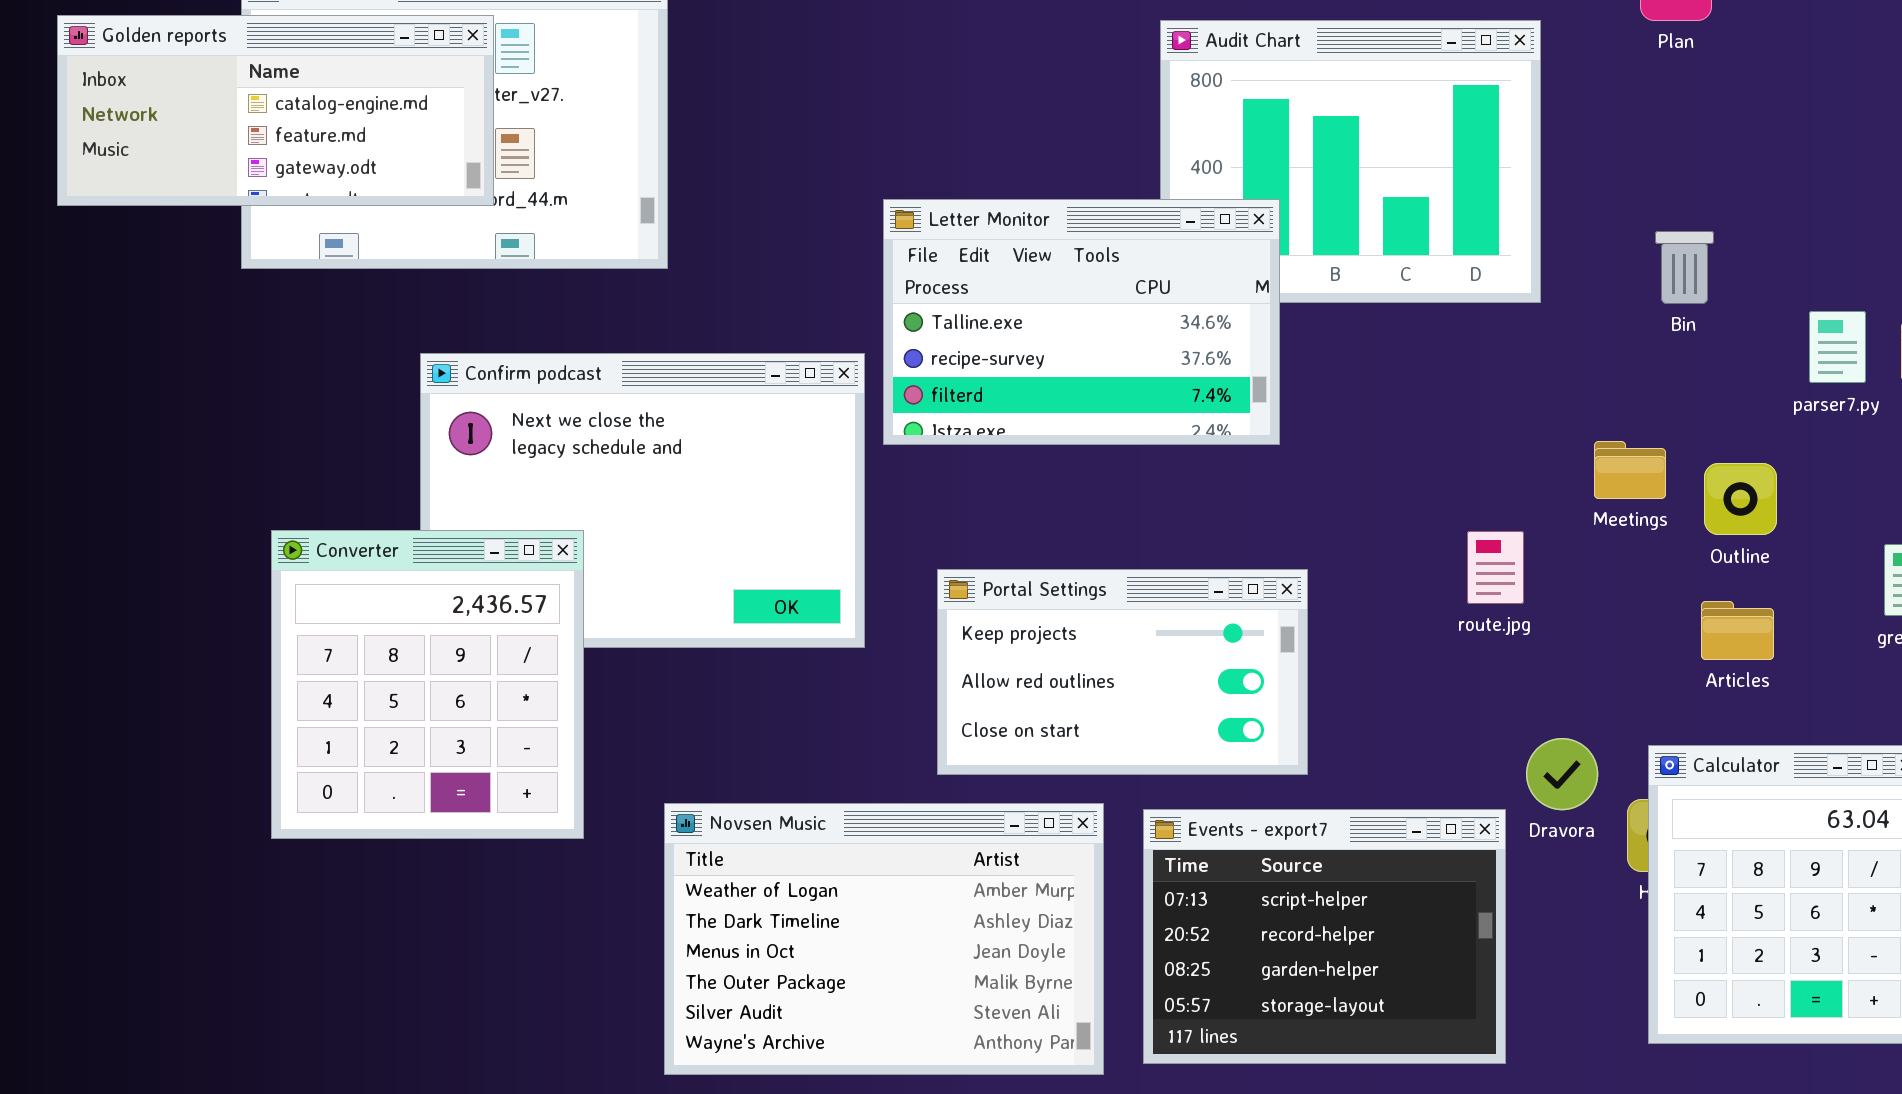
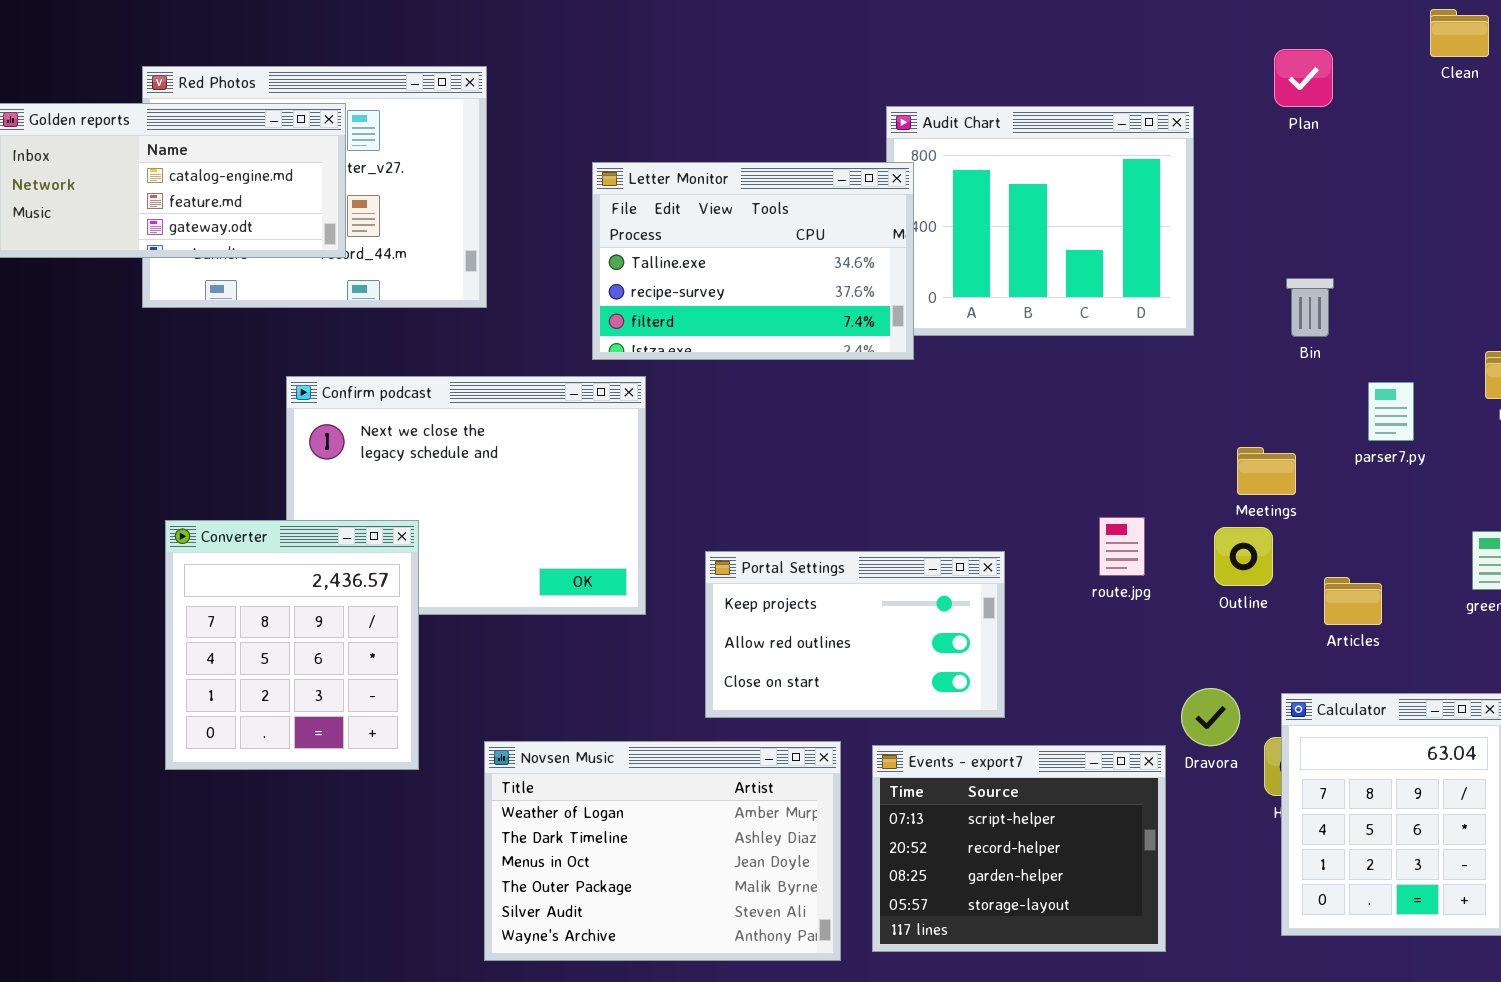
Letter Monitor: [883,199,1280,445] -> [592,162,914,360], moved
parser7.py: [1809,311,1866,383] -> [1368,382,1414,441], moved
Outline: [1704,463,1777,535] -> [1214,527,1273,586], moved
route.jpg: [1467,531,1524,604] -> [1099,517,1145,576], moved

